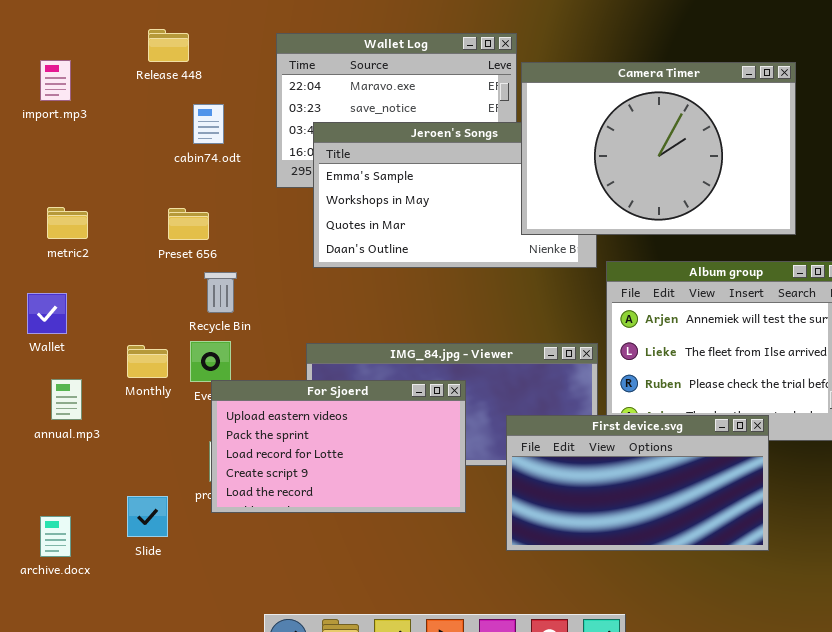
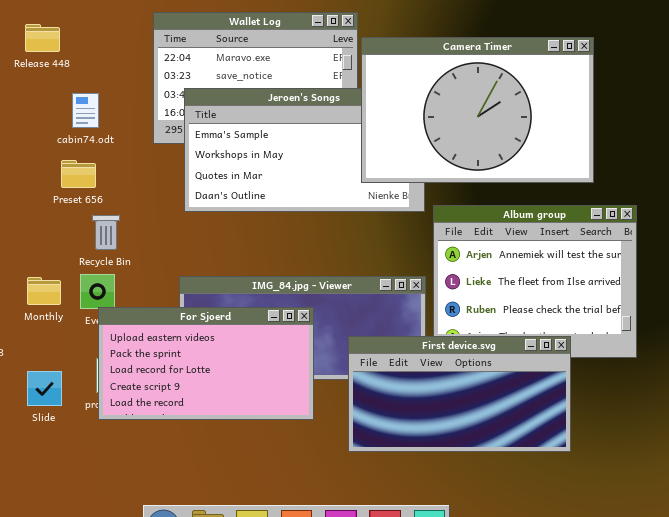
Release 448: [148,29,189,62] -> [25,24,60,52], moved
cabin74.odt: [193,104,224,144] -> [72,93,99,128], moved
Slide: [127,496,168,537] -> [27,371,62,406], moved

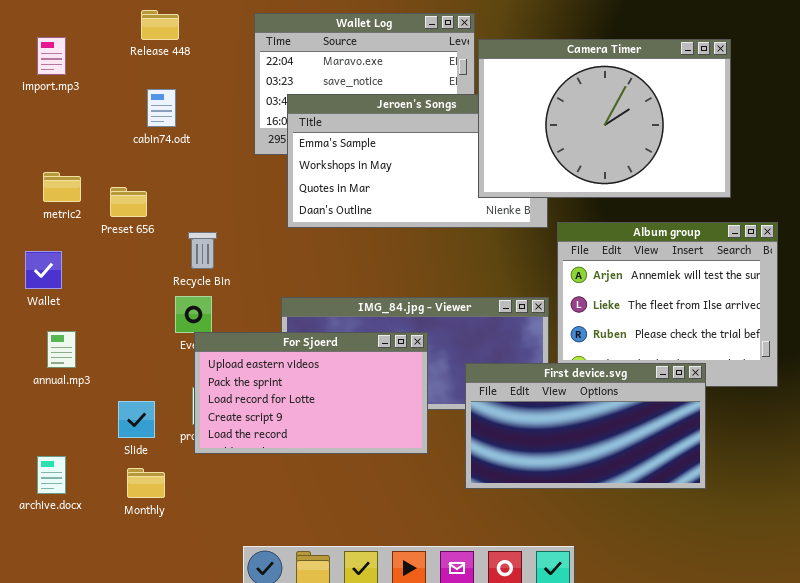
Release 448: [25,24,60,52] -> [141,10,179,40], moved
cabin74.odt: [72,93,99,128] -> [147,89,176,127], moved
Preset 656: [61,160,96,188] -> [110,187,147,217], moved
Monthly: [27,277,61,305] -> [127,468,165,498], moved

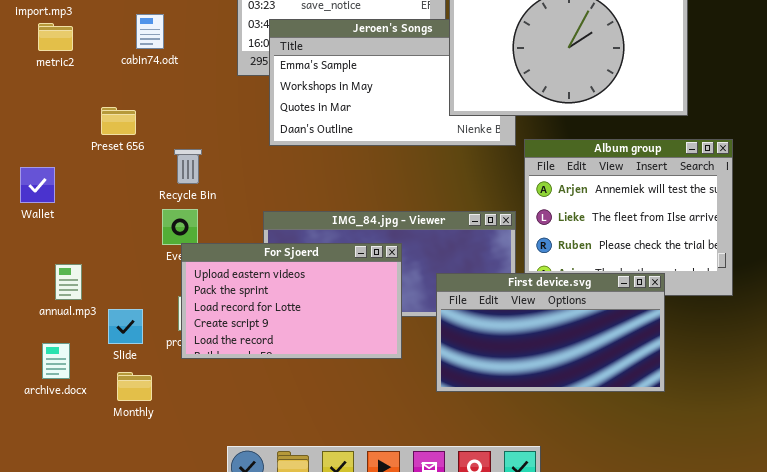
metric2: [43,172,81,202] -> [38,23,73,51], moved
annual.mp3: [47,331,76,368] -> [55,264,82,300], moved
archive.docx: [37,456,66,494] -> [42,343,70,379], moved

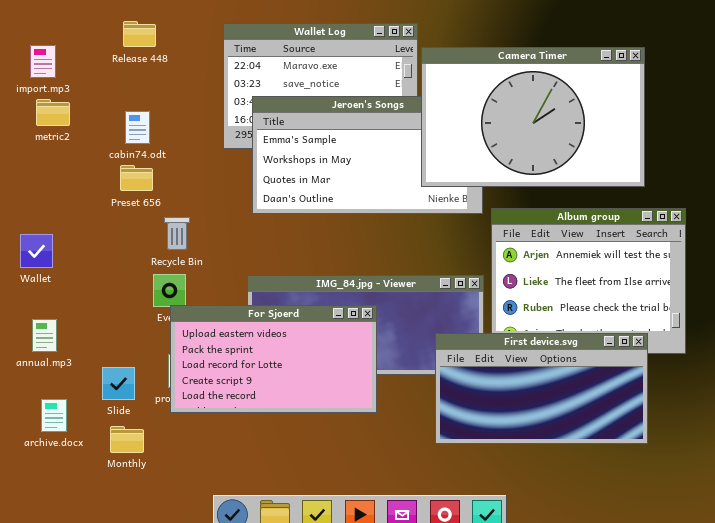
cabin74.odt: [136,14,164,49] -> [125,111,150,144], moved
Preset 656: [101,107,136,135] -> [120,165,153,191], moved
annual.mp3: [55,264,82,300] -> [32,319,57,352], moved
First device.svg: [436,273,665,392] -> [435,333,648,444], moved

